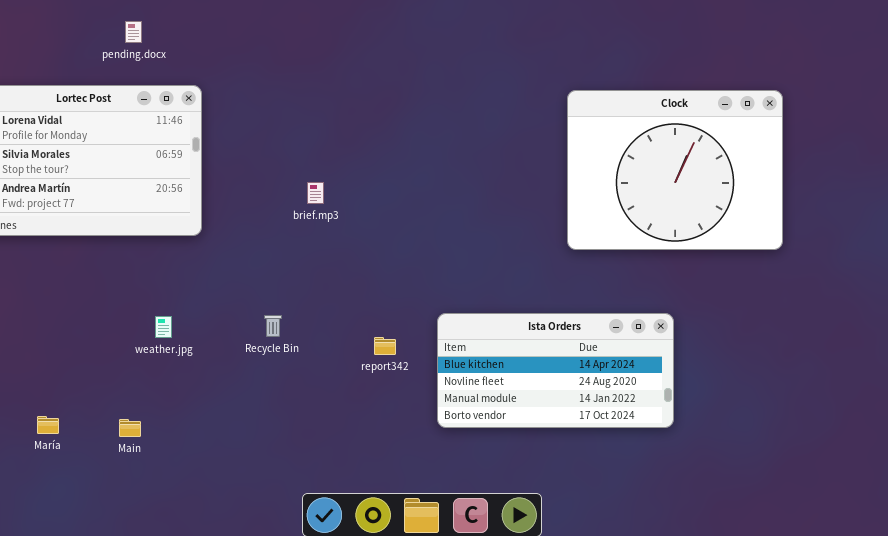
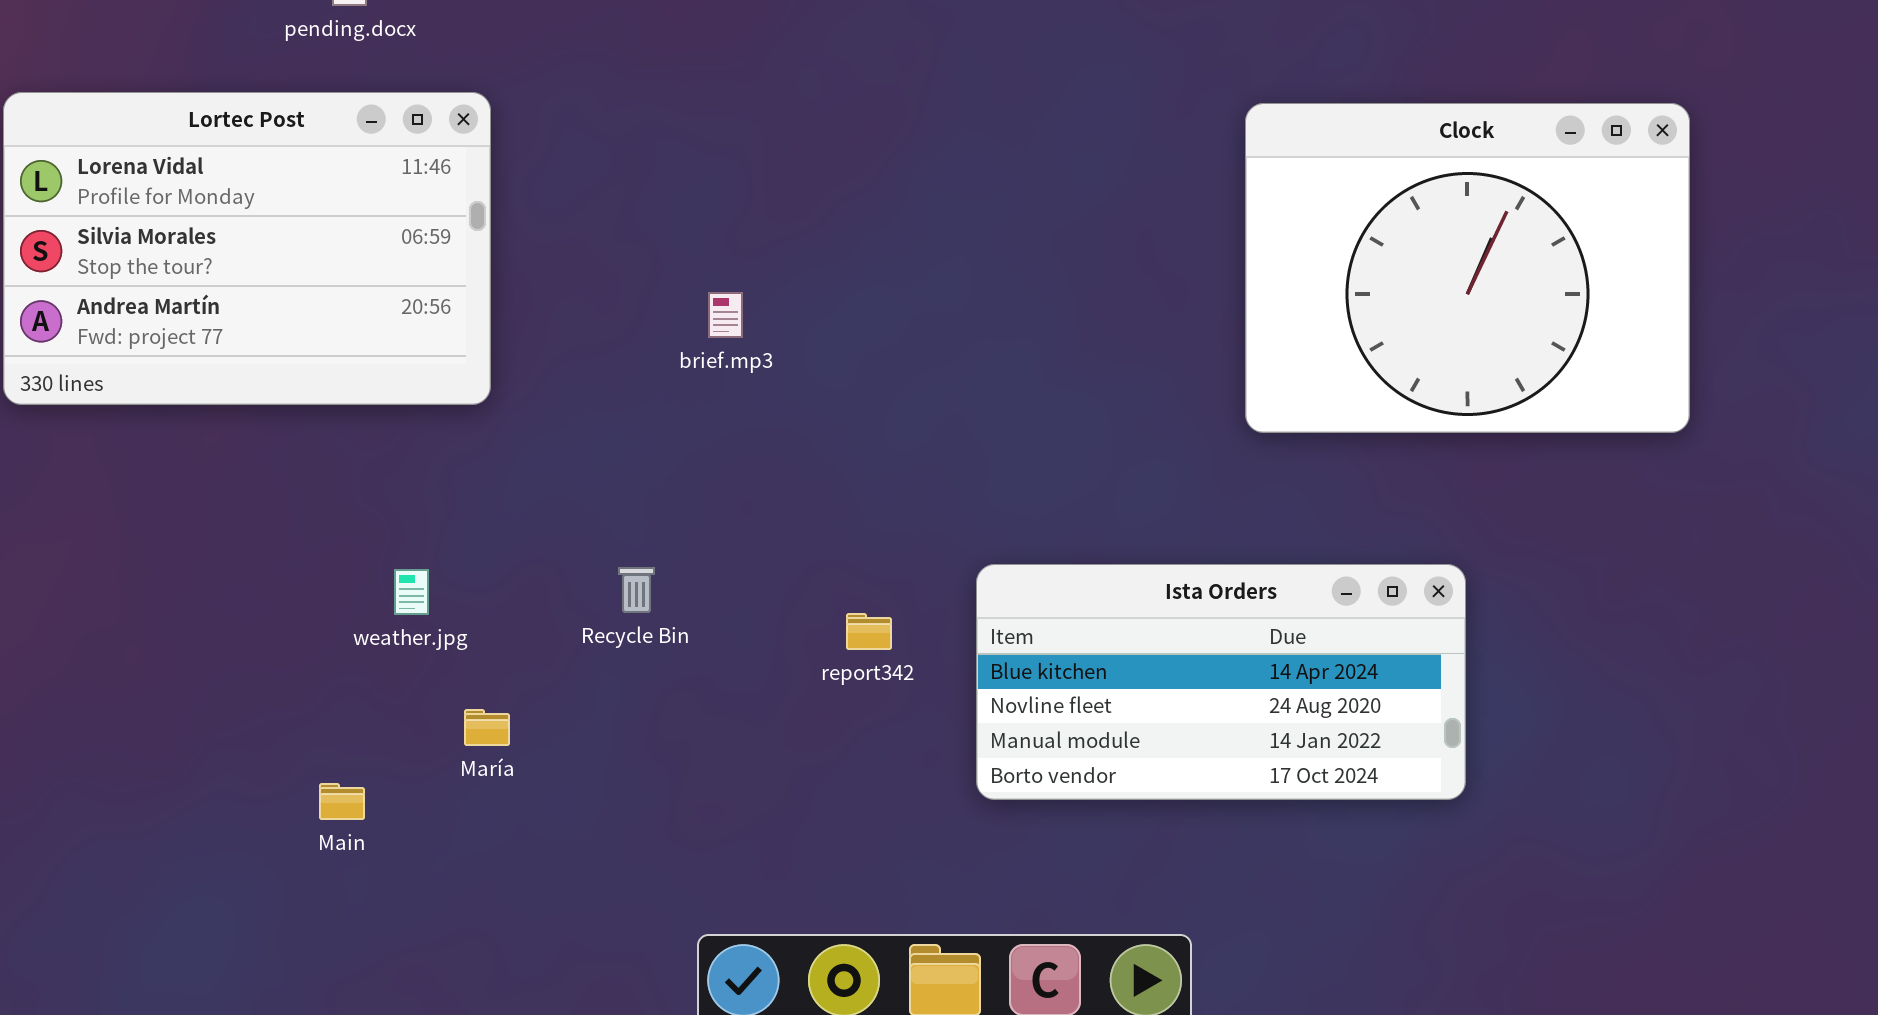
María: [37,416,59,434] -> [464,709,510,746], moved

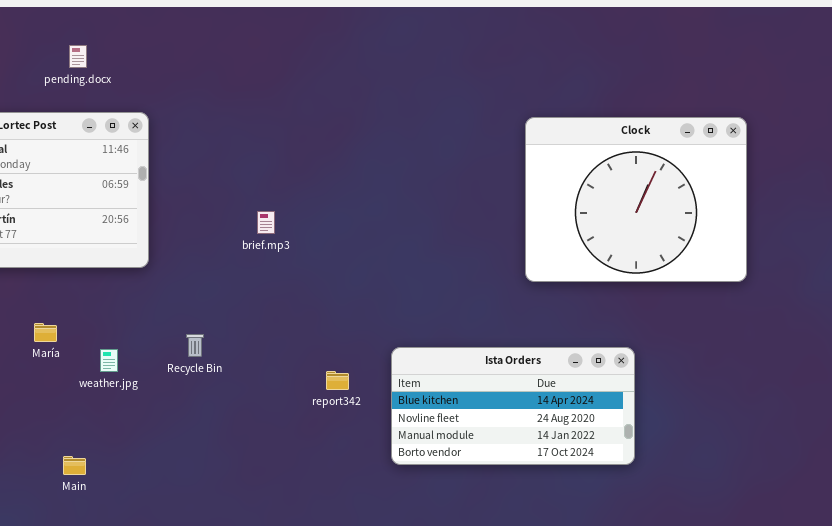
Recycle Bin: [618,567,655,613] -> [186,334,204,357], moved
María: [464,709,510,746] -> [34,323,57,342], moved

